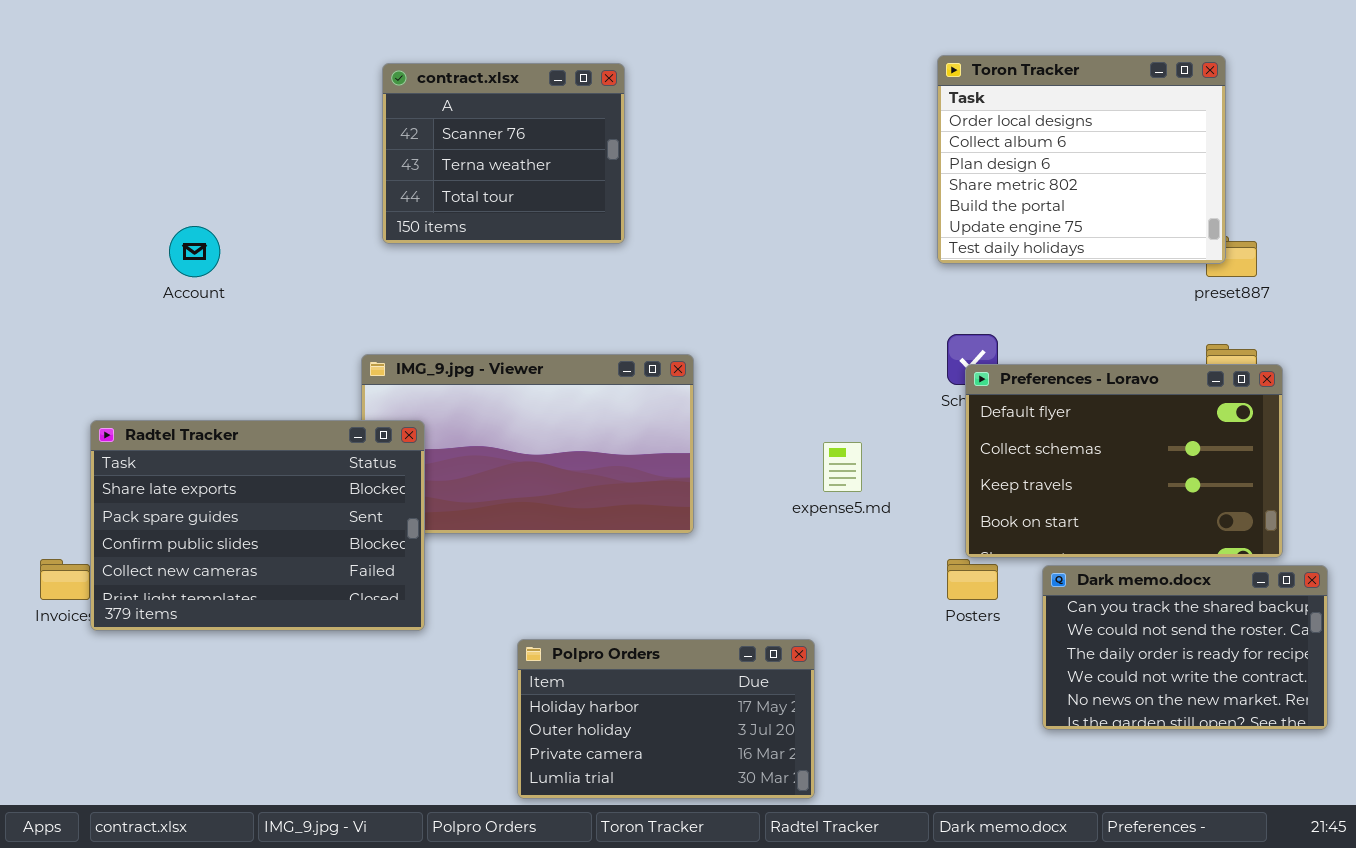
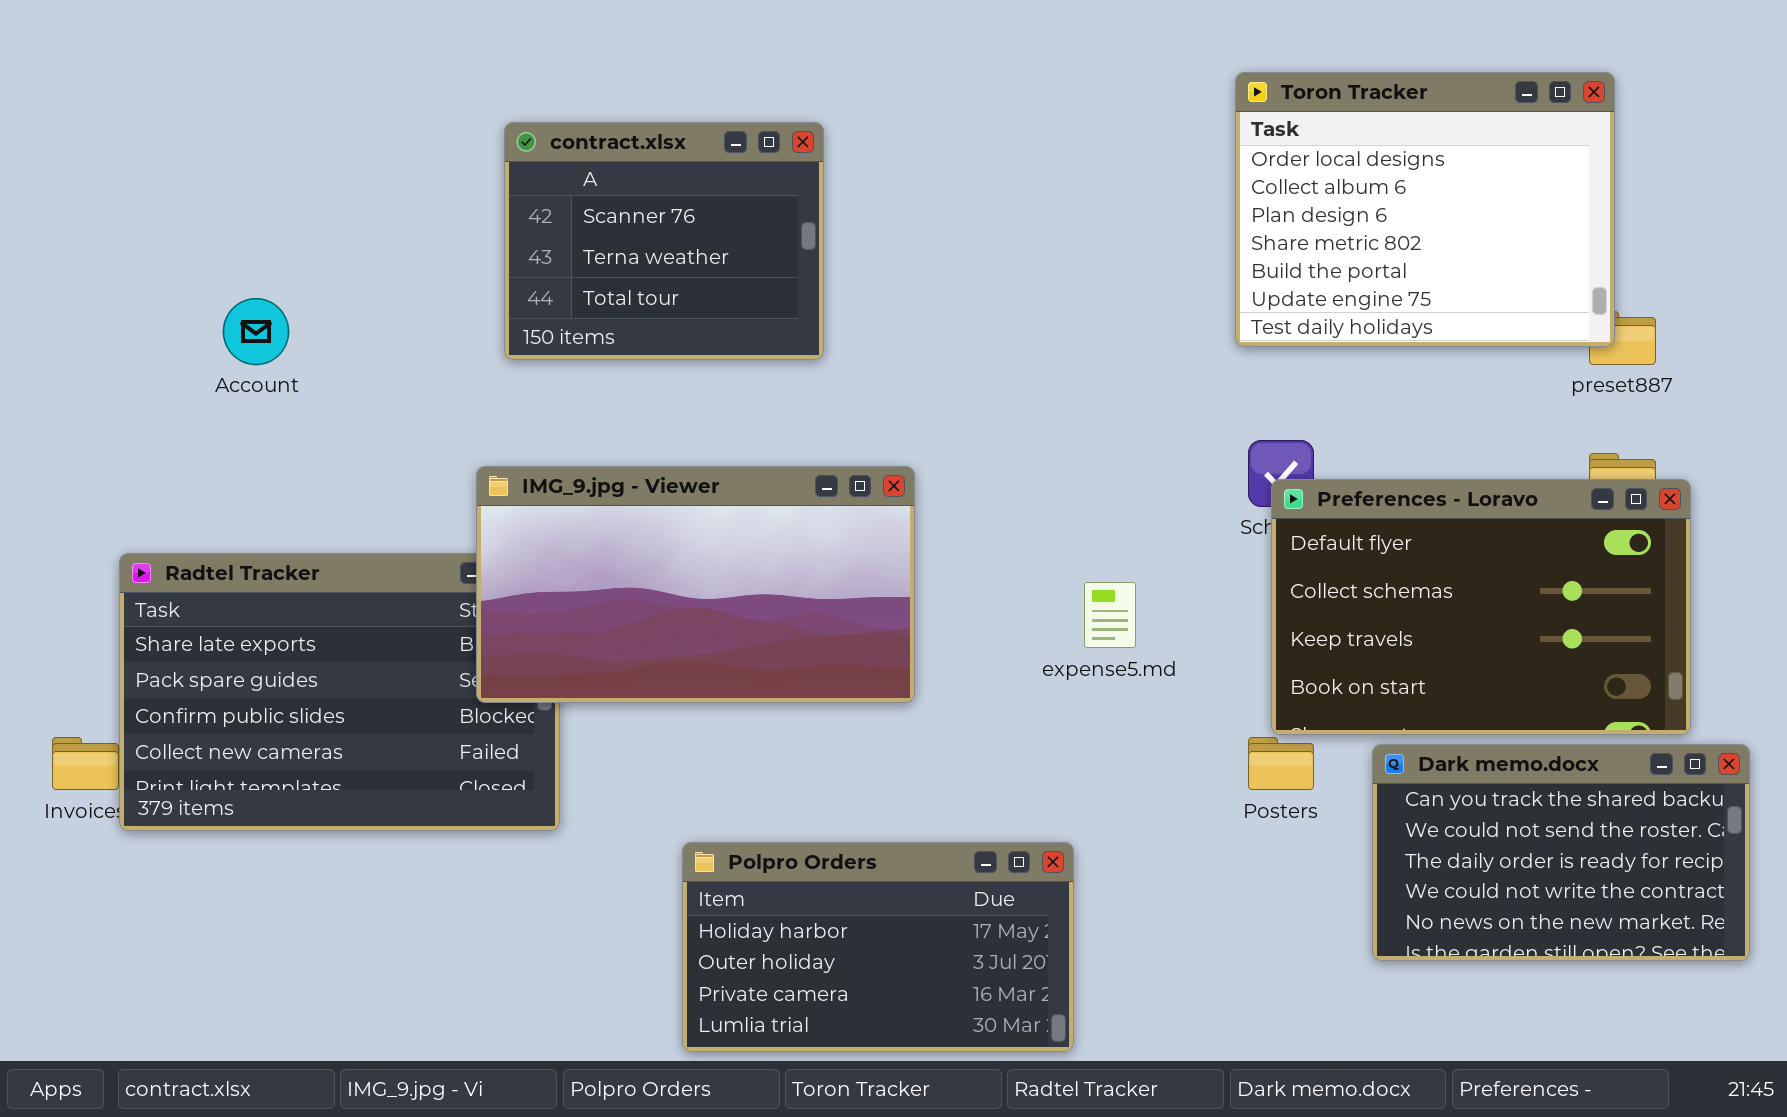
contract.xlsx: [382,63,625,244] -> [504,122,824,360], moved
IMG_9.jpg - Viewer: [361,354,694,534] -> [476,466,915,703], raised

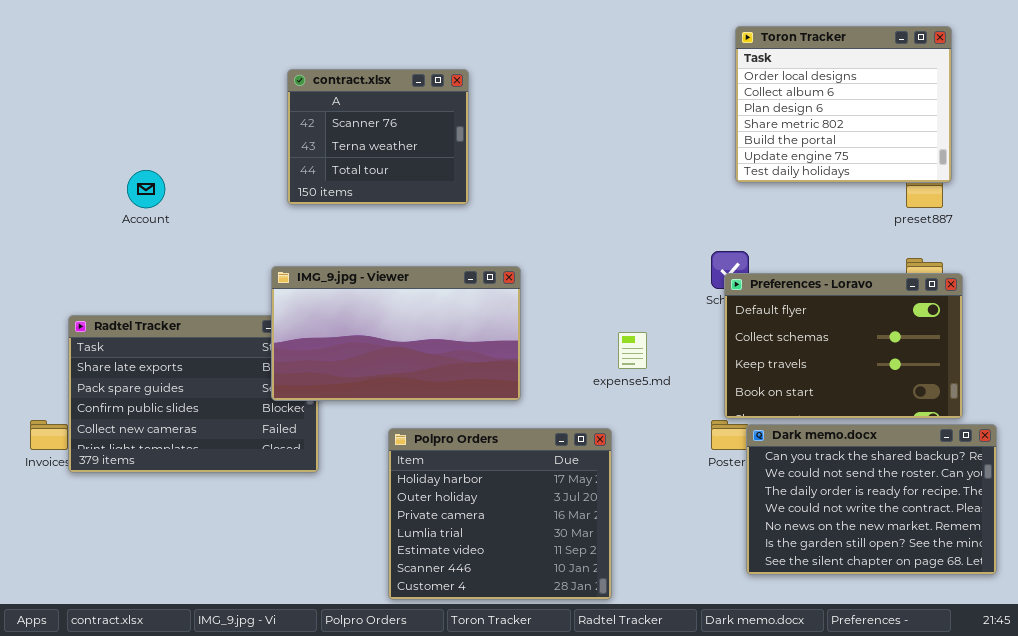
Toron Tracker: [1235,72,1615,347] -> [735,26,952,183], moved
Dark memo.docx: [1372,744,1750,961] -> [746,424,997,575], resized
Polpro Orders: [682,842,1074,1052] -> [388,428,612,600], resized

